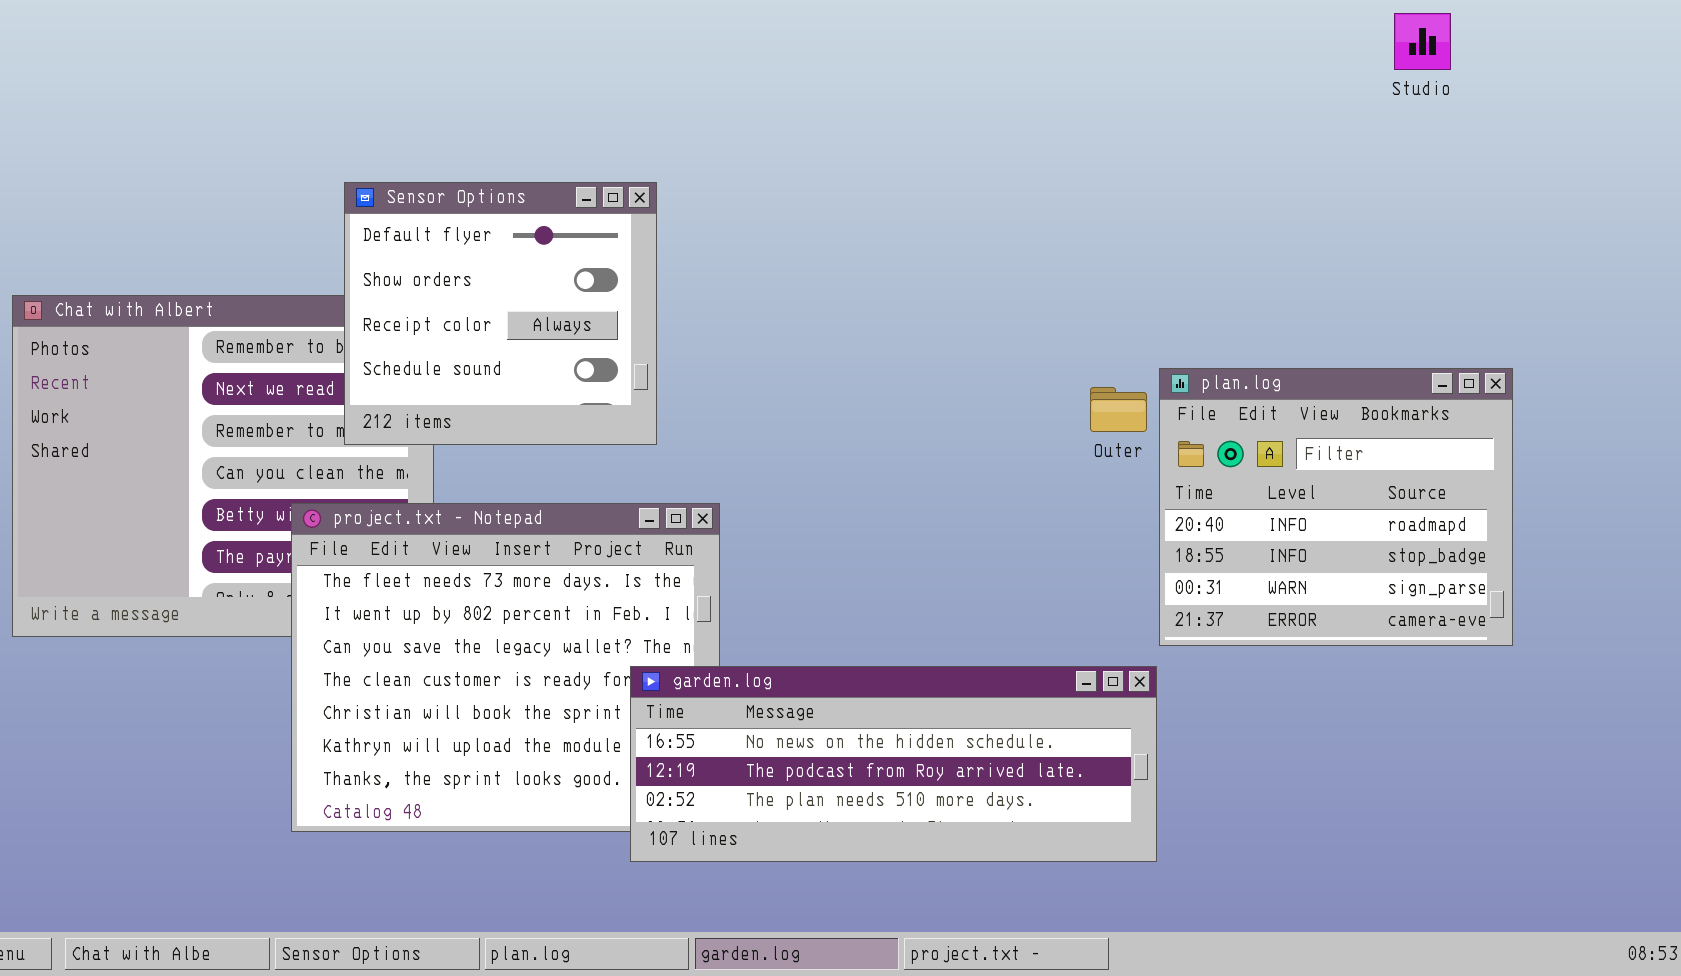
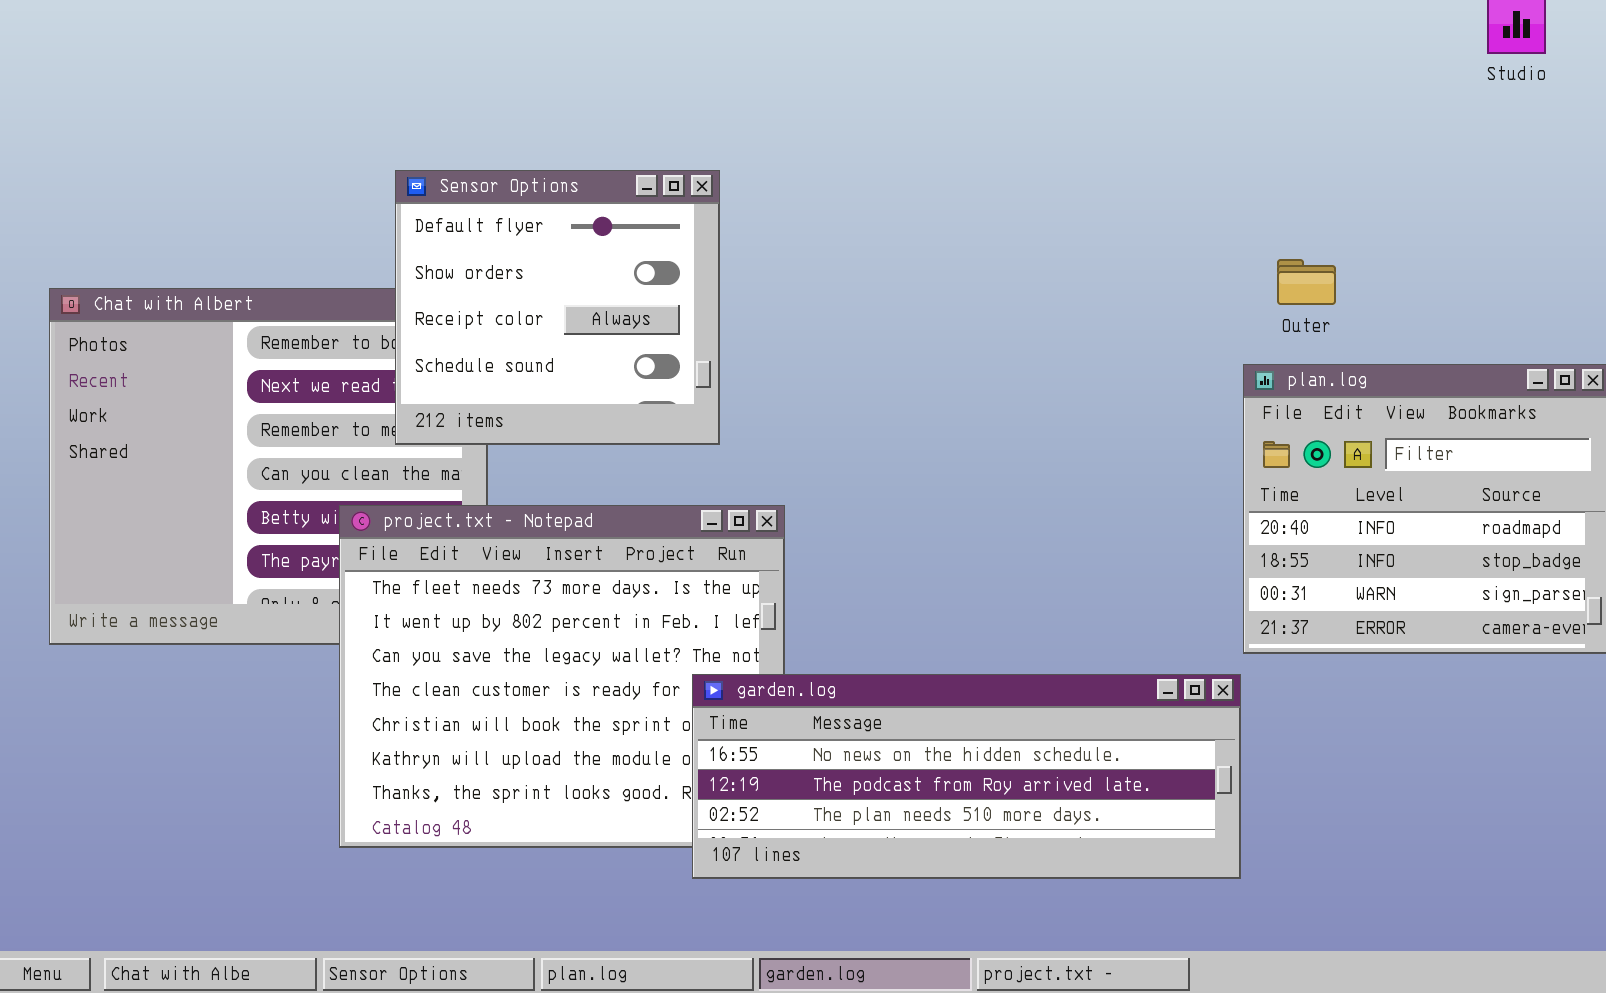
Outer: [1090,387,1147,432] -> [1277,259,1336,305], moved

